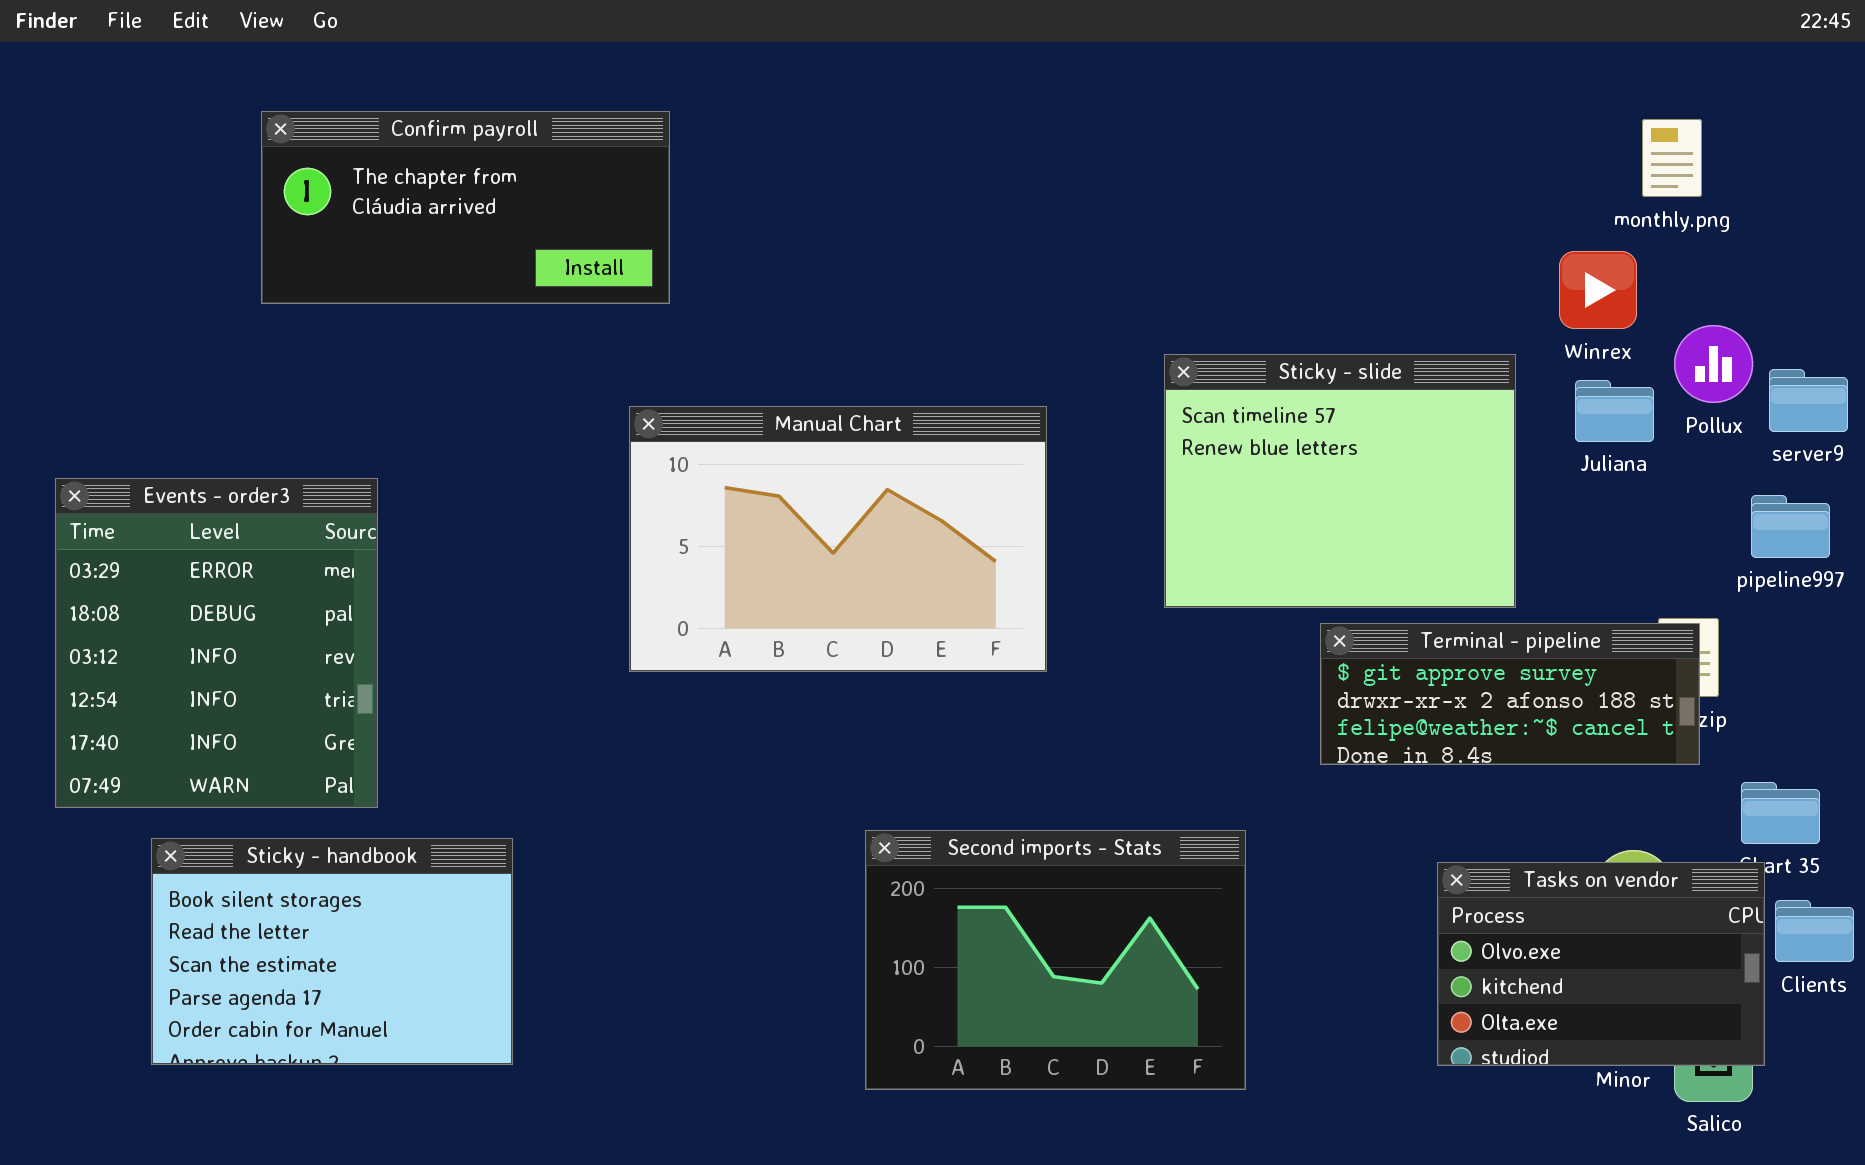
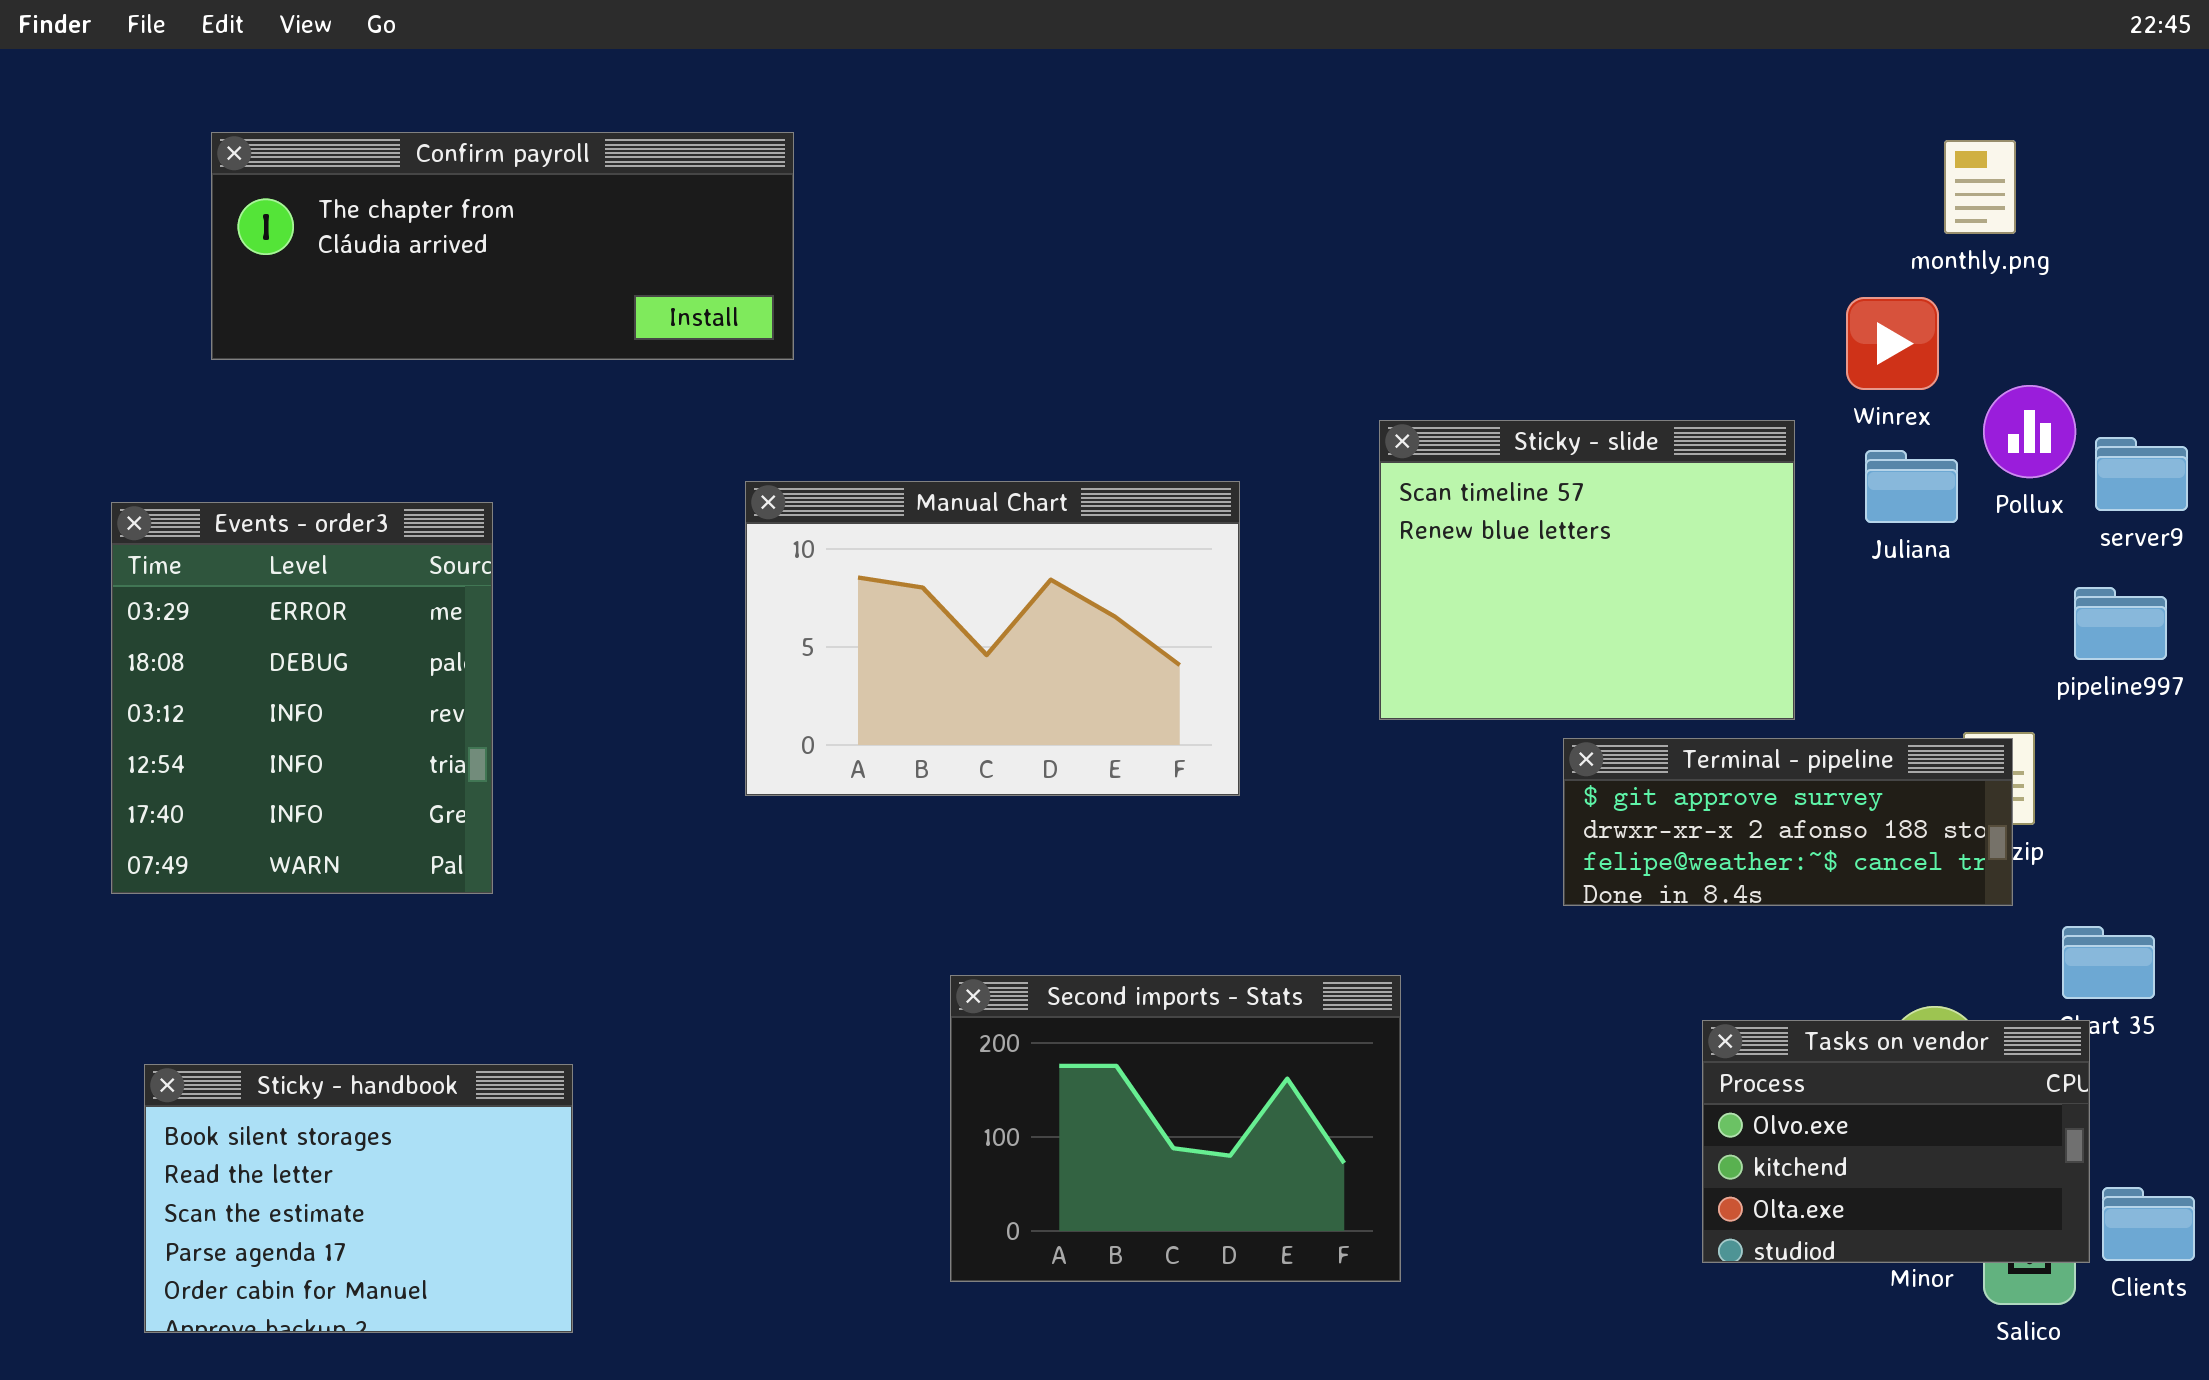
Confirm payroll: [261,111,670,304] -> [211,132,794,360], resized
Events - order3: [55,478,378,808] -> [111,502,493,894], moved
Second imports - Stats: [865,830,1246,1090] -> [950,975,1401,1282], moved
Sticky - handbook: [151,838,513,1065] -> [144,1064,573,1333], moved
Clients: [1775,900,1854,962] -> [2102,1187,2195,1261], moved

